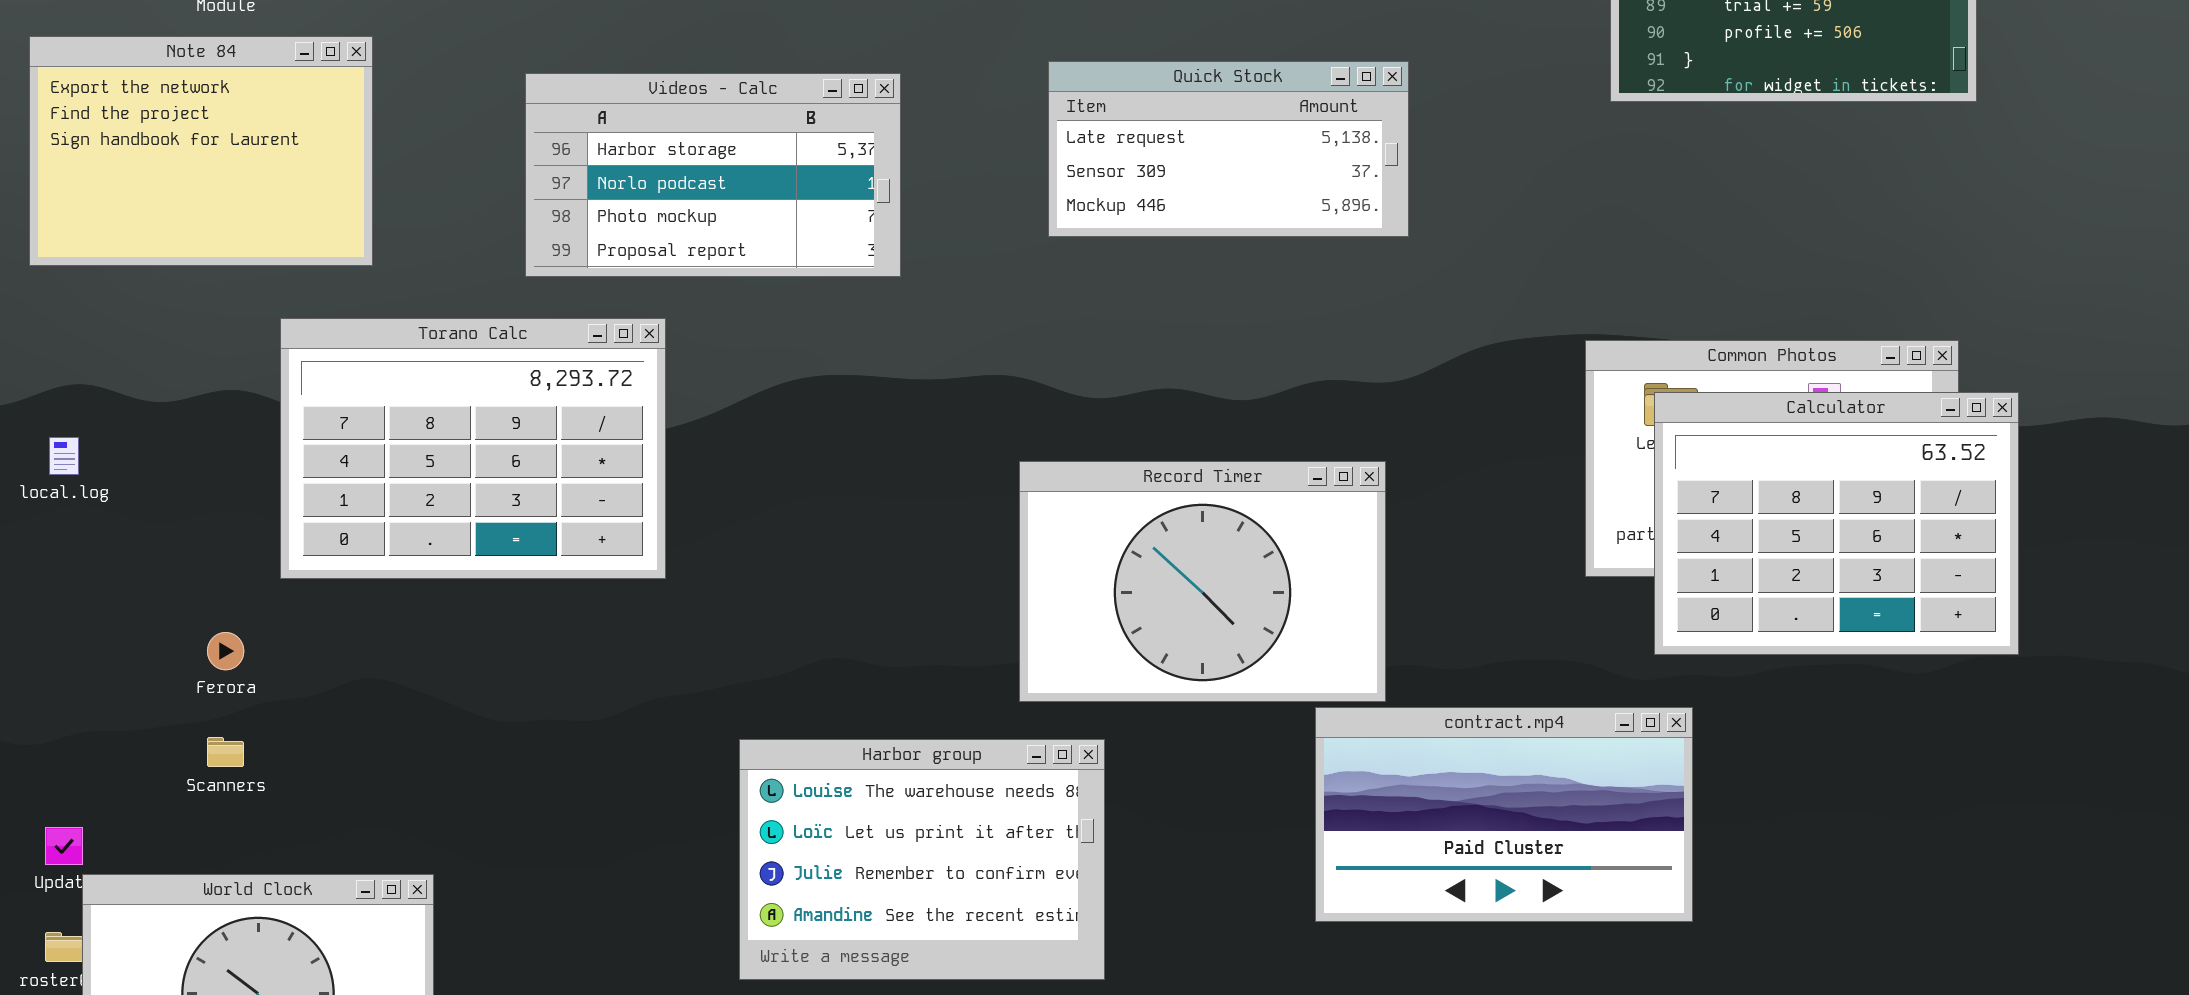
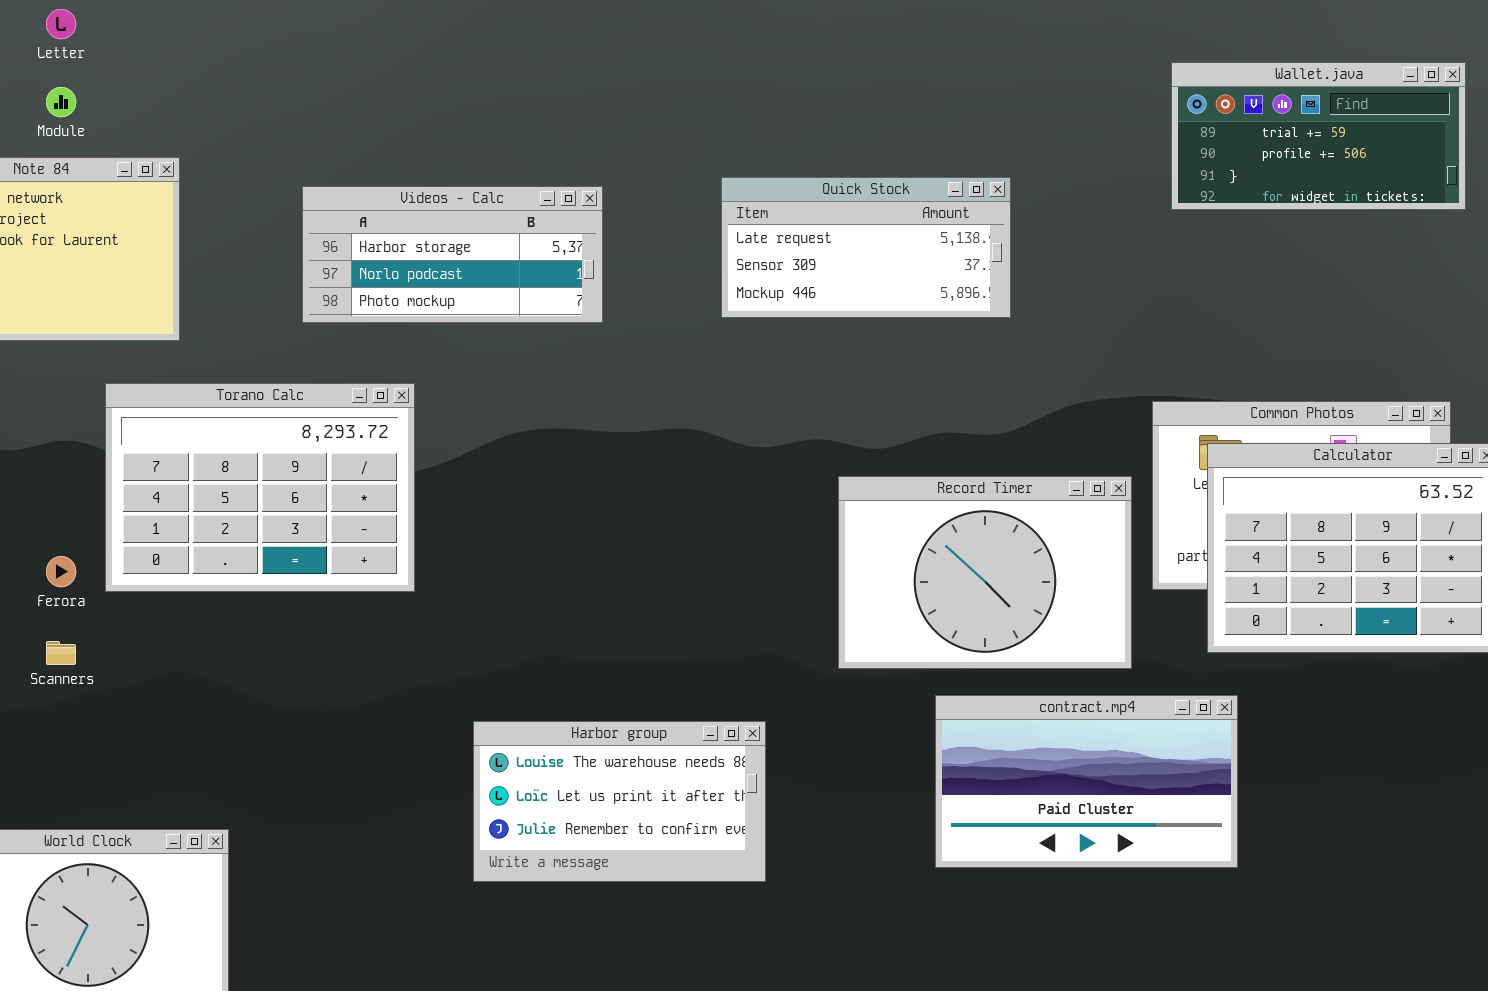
Videos - Calc: [525,73,901,277] -> [302,186,603,323], resized
Record Timer: [1019,461,1386,702] -> [838,476,1132,669], moved
Ferora: [207,632,244,670] -> [46,556,76,587], moved
Scanners: [207,737,244,767] -> [46,641,76,665], moved
Harbor group: [739,739,1105,980] -> [473,721,766,882], resized

